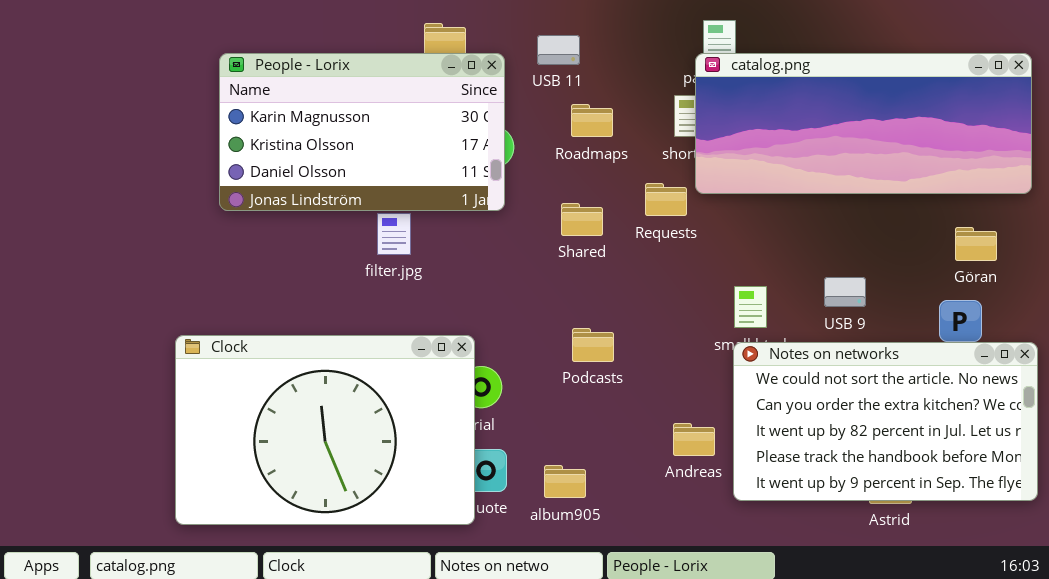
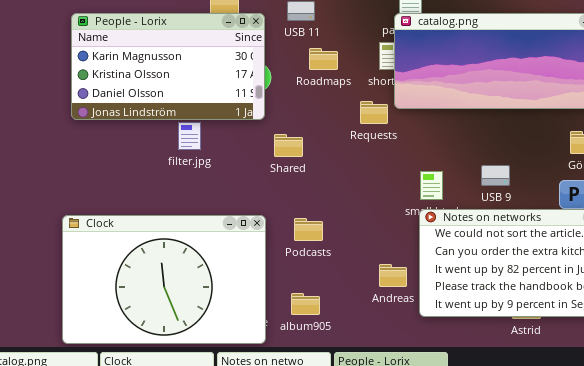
Shared: [561,203,603,236] -> [274,134,303,157], moved
Podcasts: [572,328,614,362] -> [294,218,323,241], moved
Clock: [175,335,475,525] -> [62,215,266,344], moved

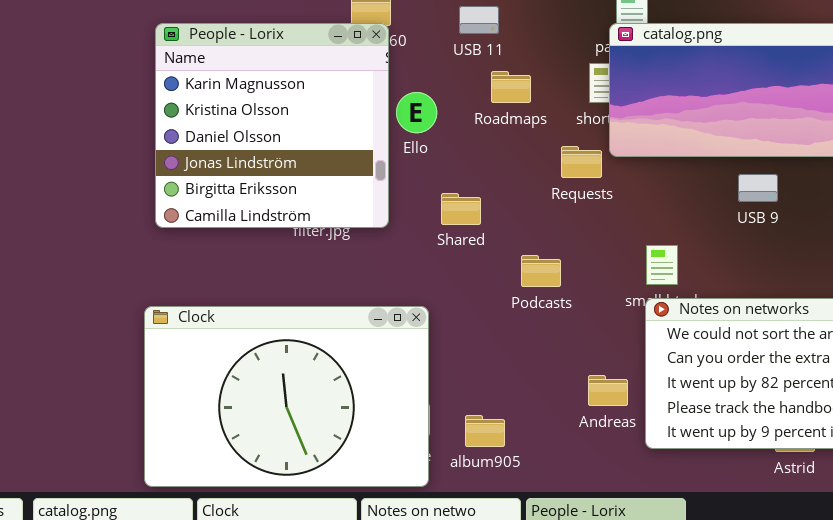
People - Lorix: [71,13,265,120] -> [155,23,389,228], resized
USB 9: [481,165,510,186] -> [738,174,778,202], moved
Podcasts: [294,218,323,241] -> [521,255,561,287], moved

